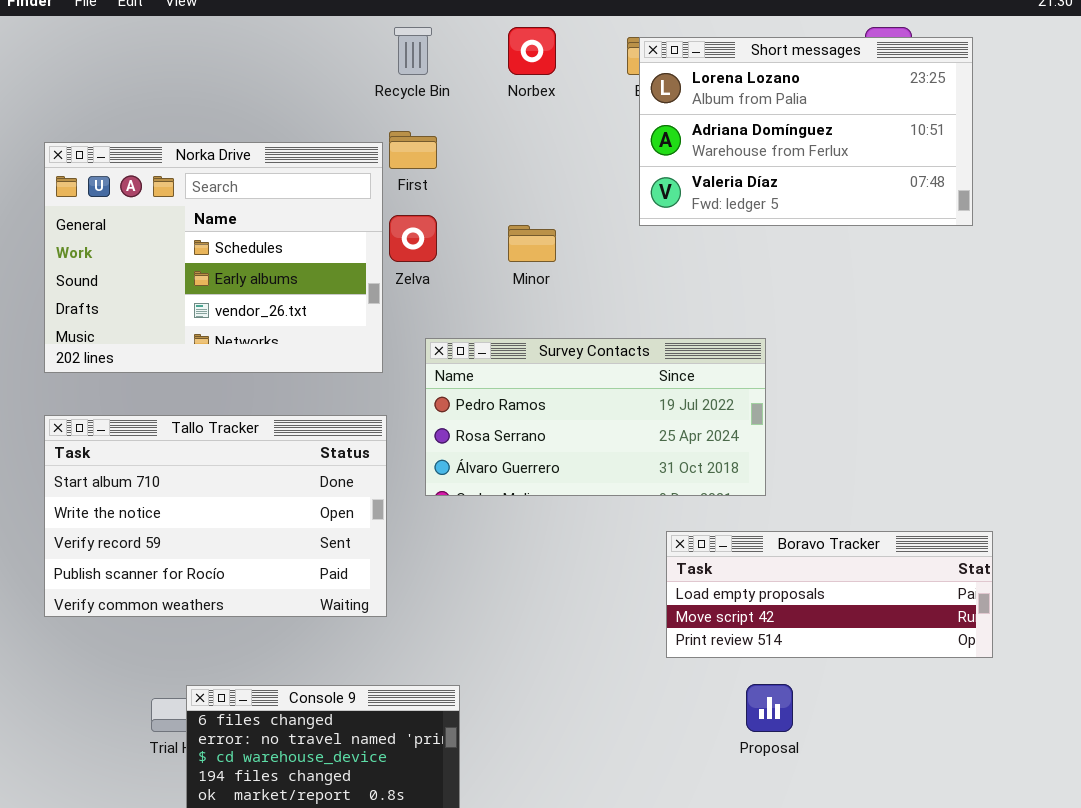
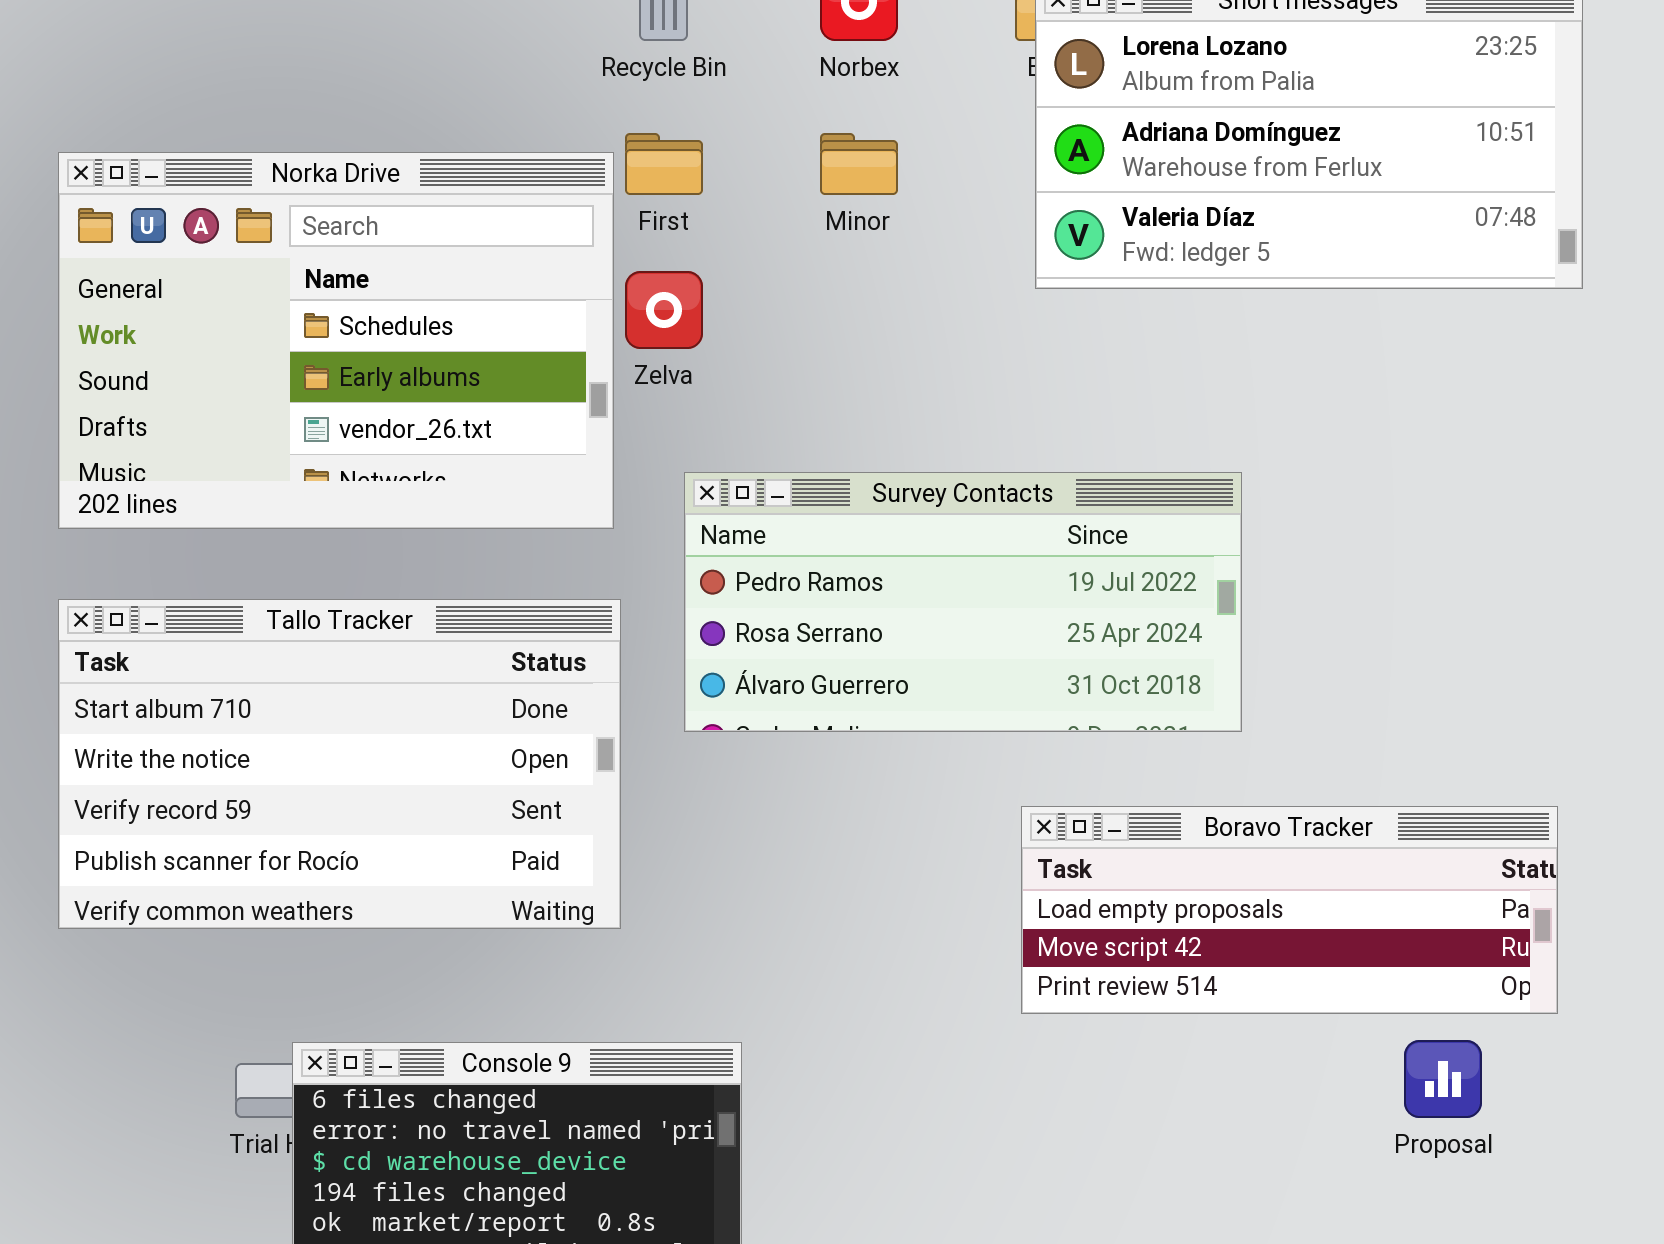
Minor: [508,225,556,262] -> [820,133,898,195], moved
Boravo Tracker: [666,531,993,658] -> [1021,806,1558,1014], moved
Proposal: [746,684,793,732] -> [1404,1040,1482,1118], moved

